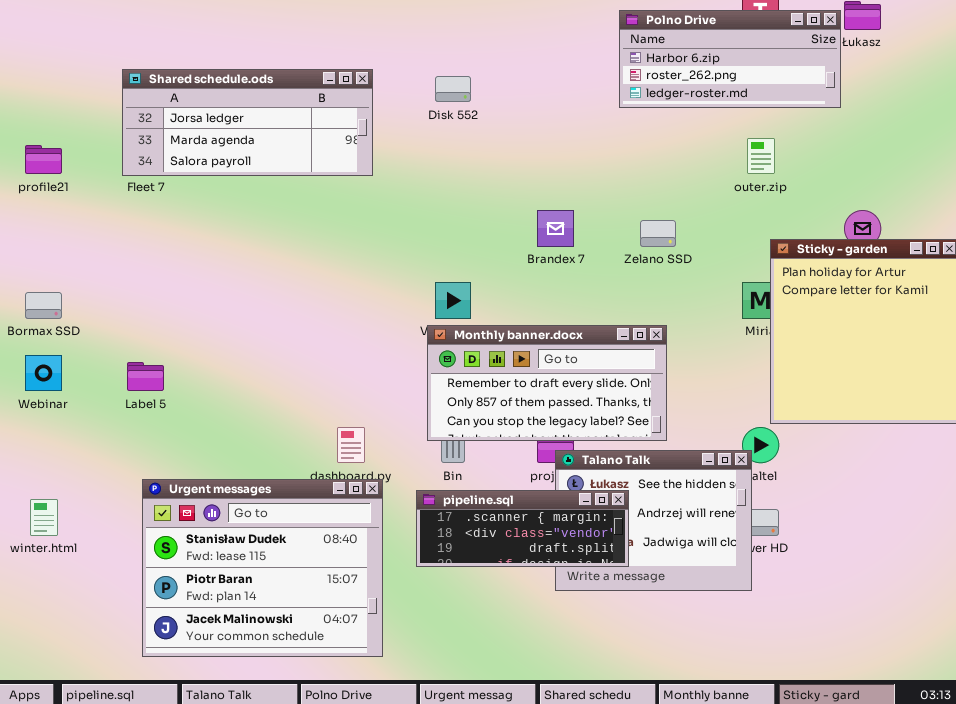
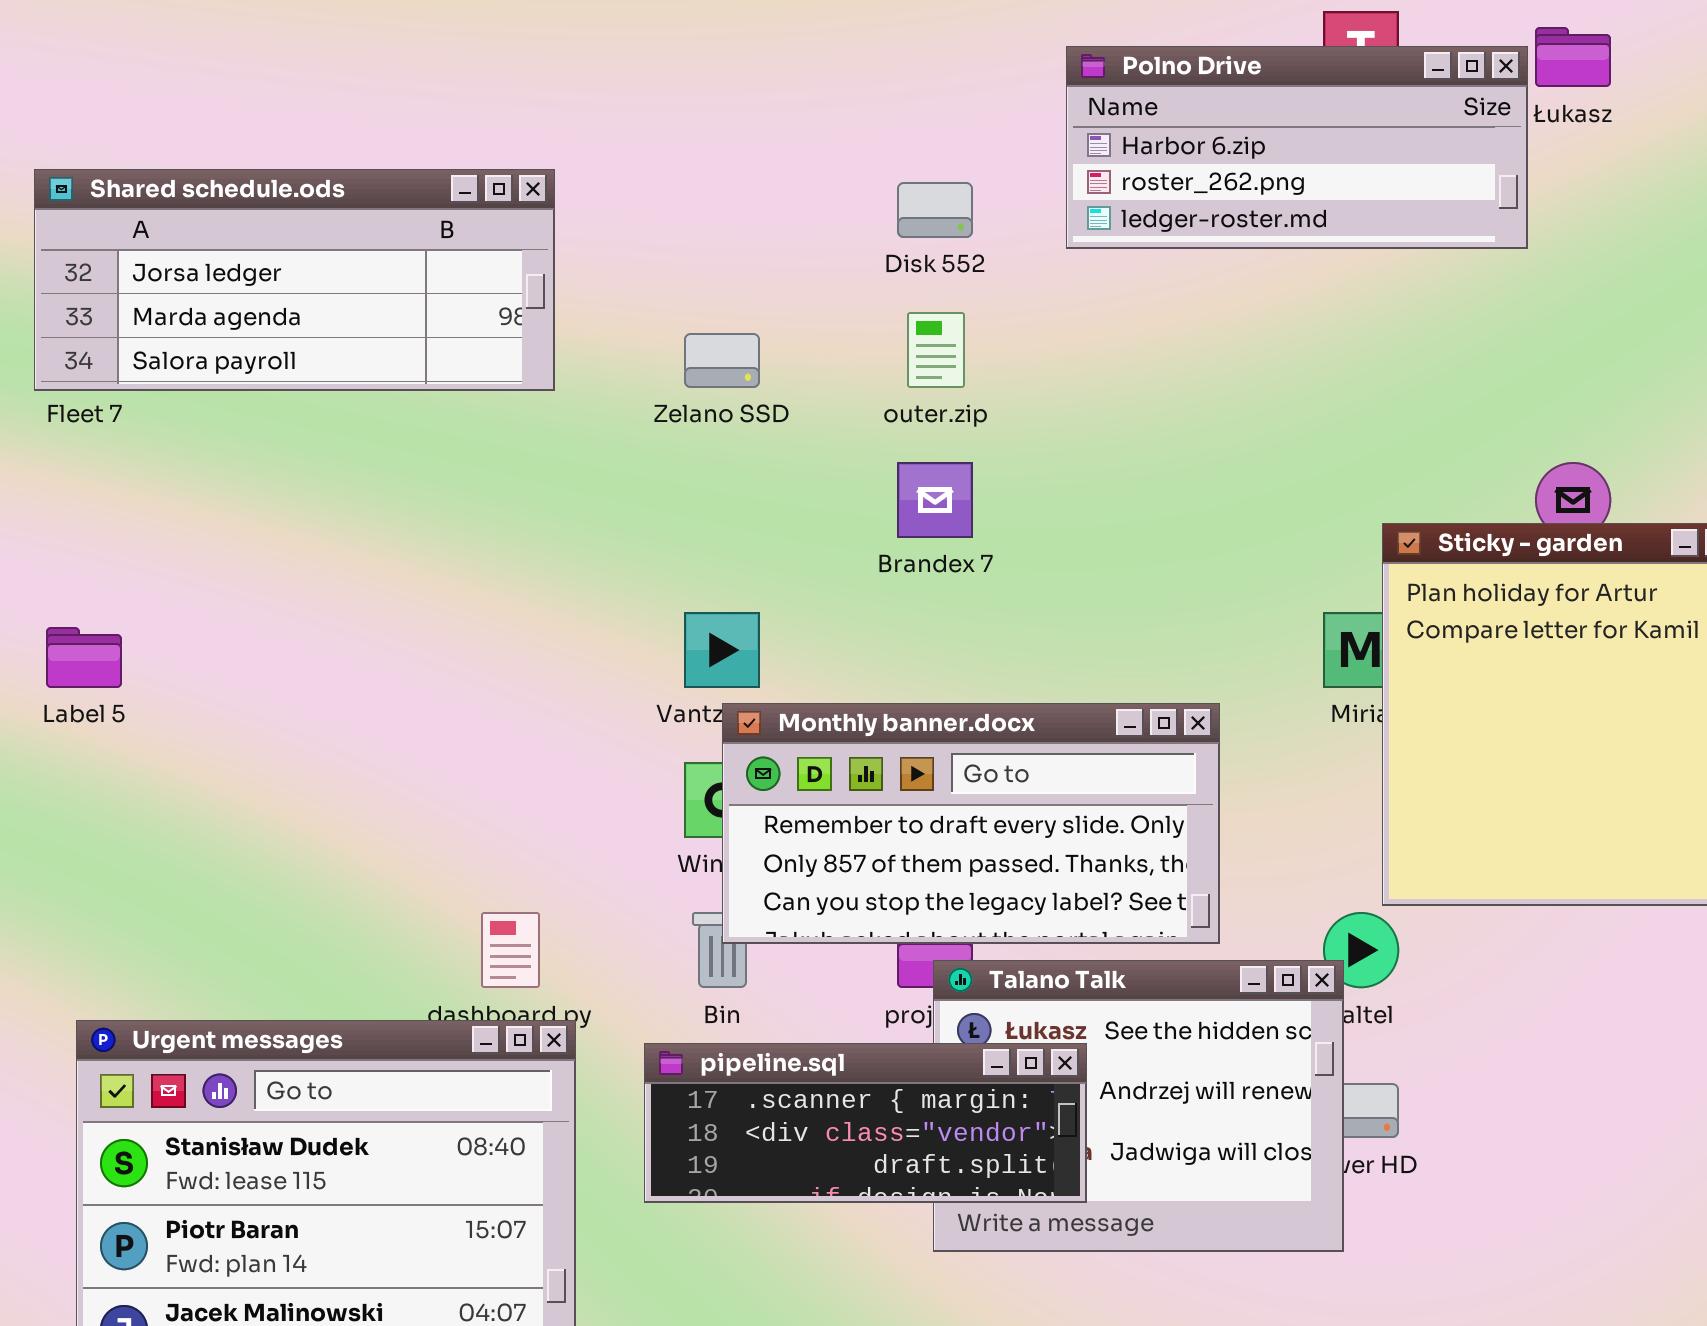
Disk 552: [435,76,471,102] -> [897,182,973,238], moved
outer.zip: [747,138,775,174] -> [907,312,965,388], moved
Zelano SSD: [640,220,676,247] -> [684,333,760,388], moved
Monthly banner.docx: [427,325,667,441] -> [722,703,1220,944], moved
Label 5: [127,362,164,391] -> [46,627,122,688], moved

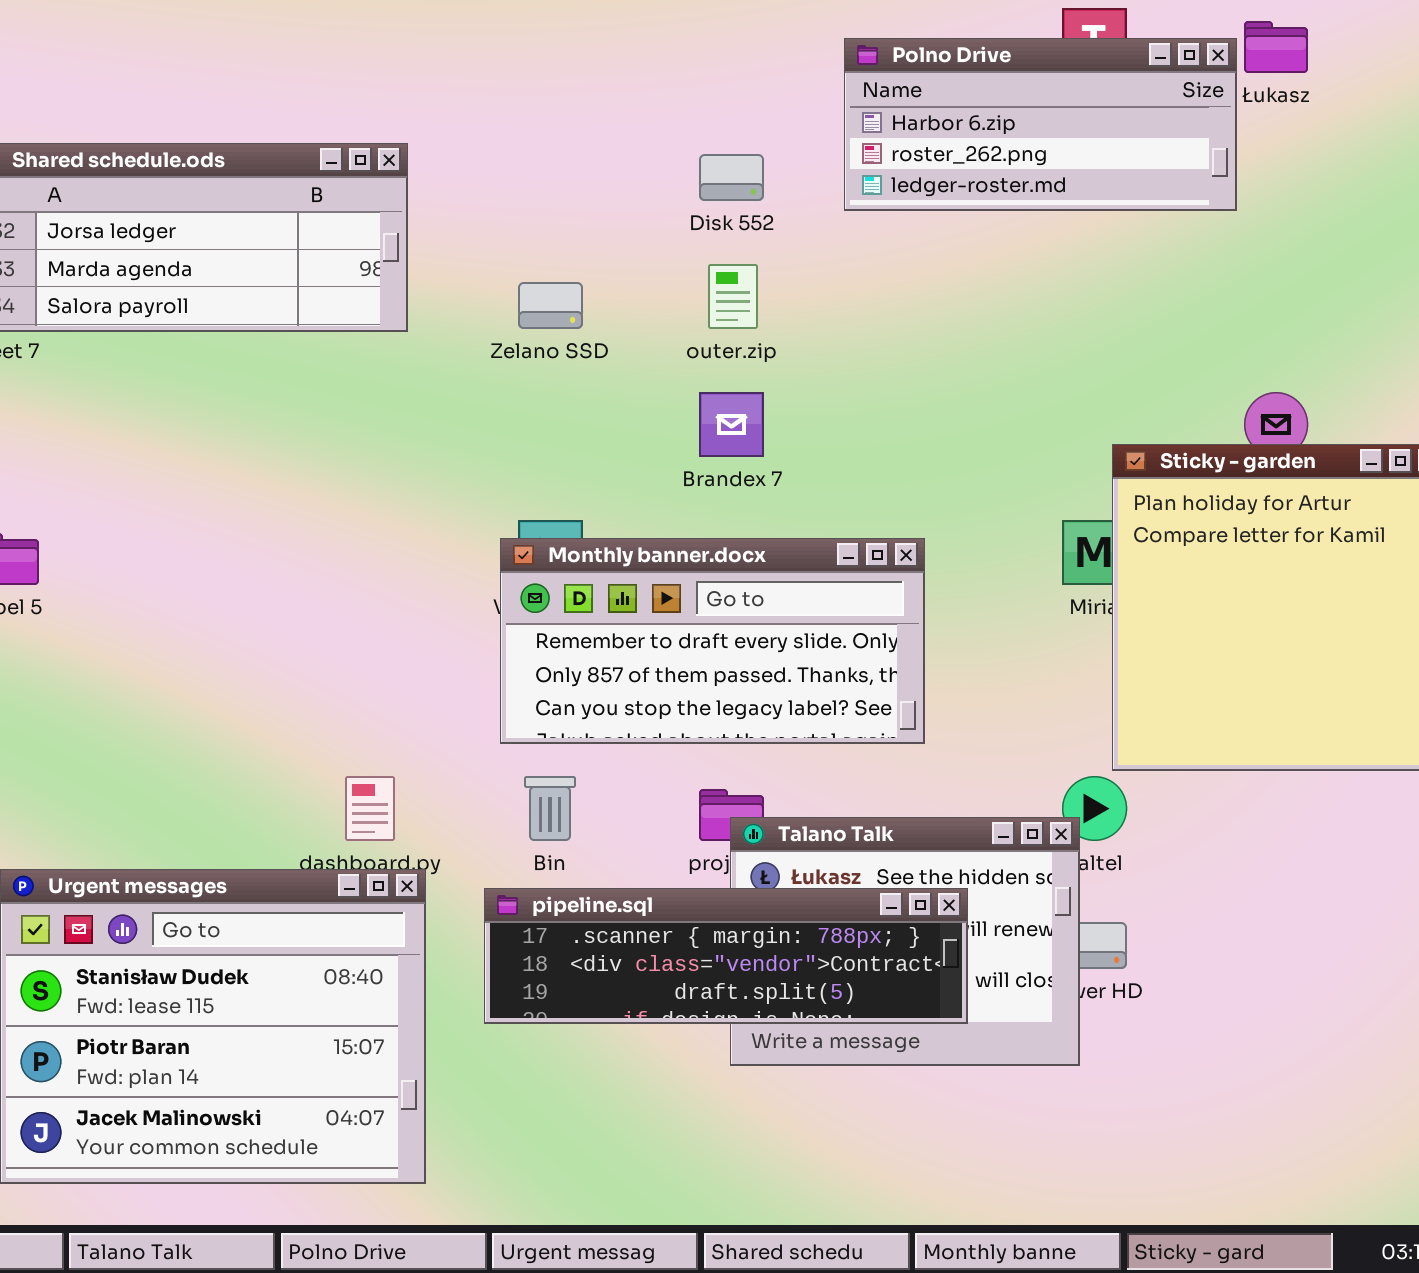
Monthly banner.docx: [722,703,1220,944] -> [500,538,925,744], moved
pipeline.sql: [644,1043,1087,1203] -> [484,888,968,1024], resized

